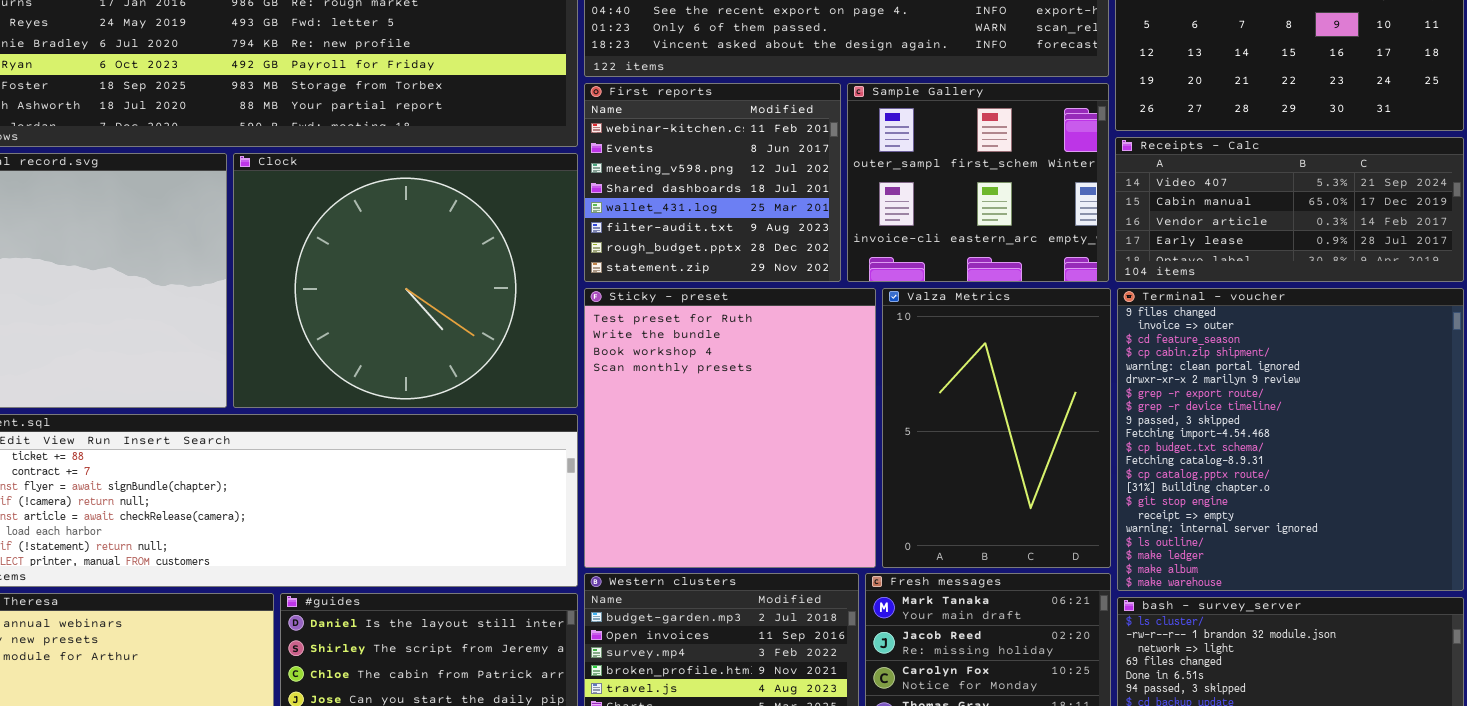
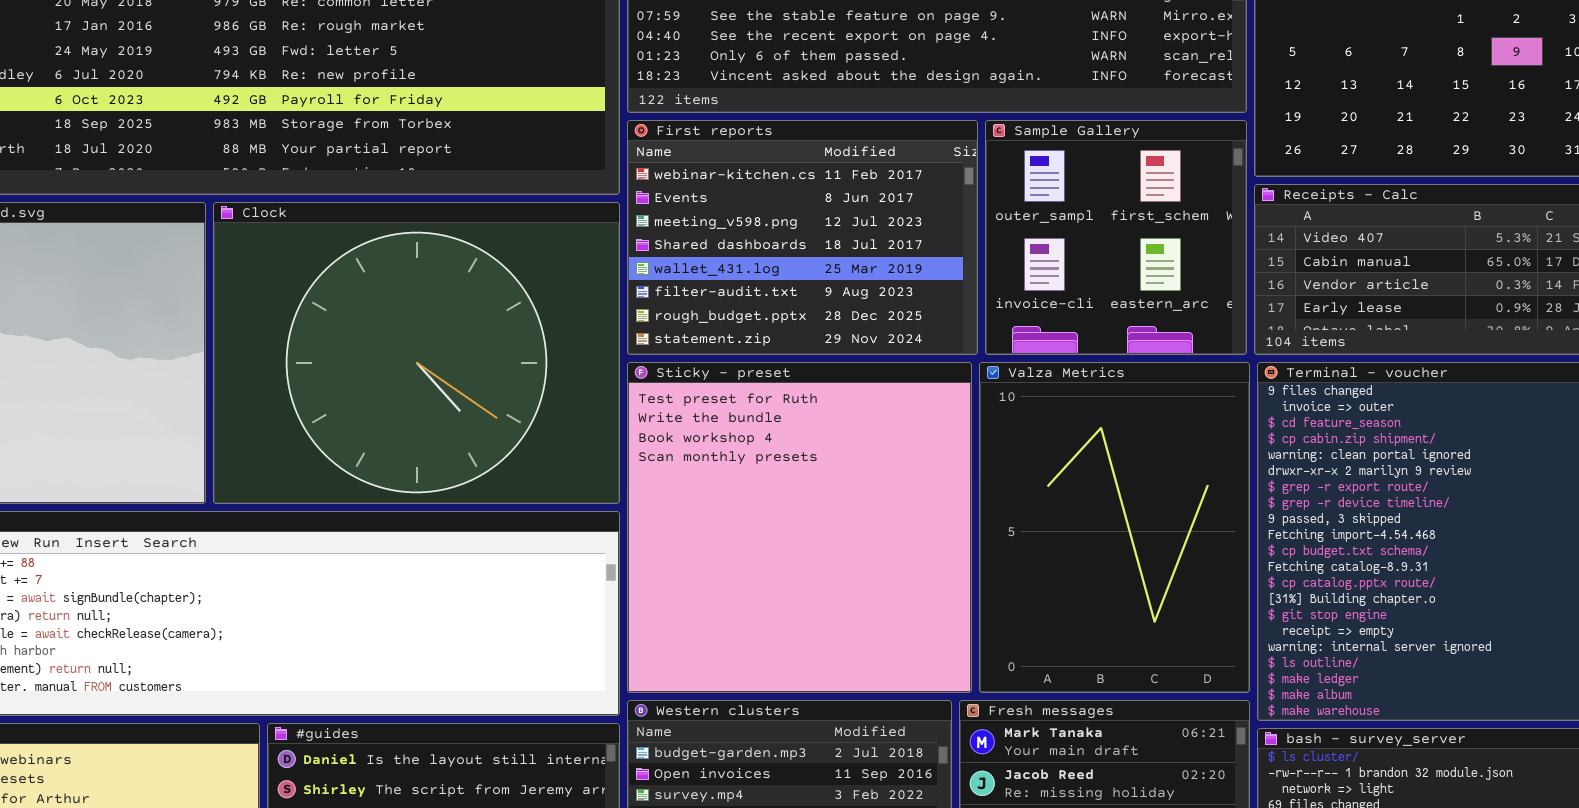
First reports: [584,83,841,282] -> [627,120,978,355], resized
Sample Gallery: [847,83,1109,282] -> [985,120,1247,355], resized

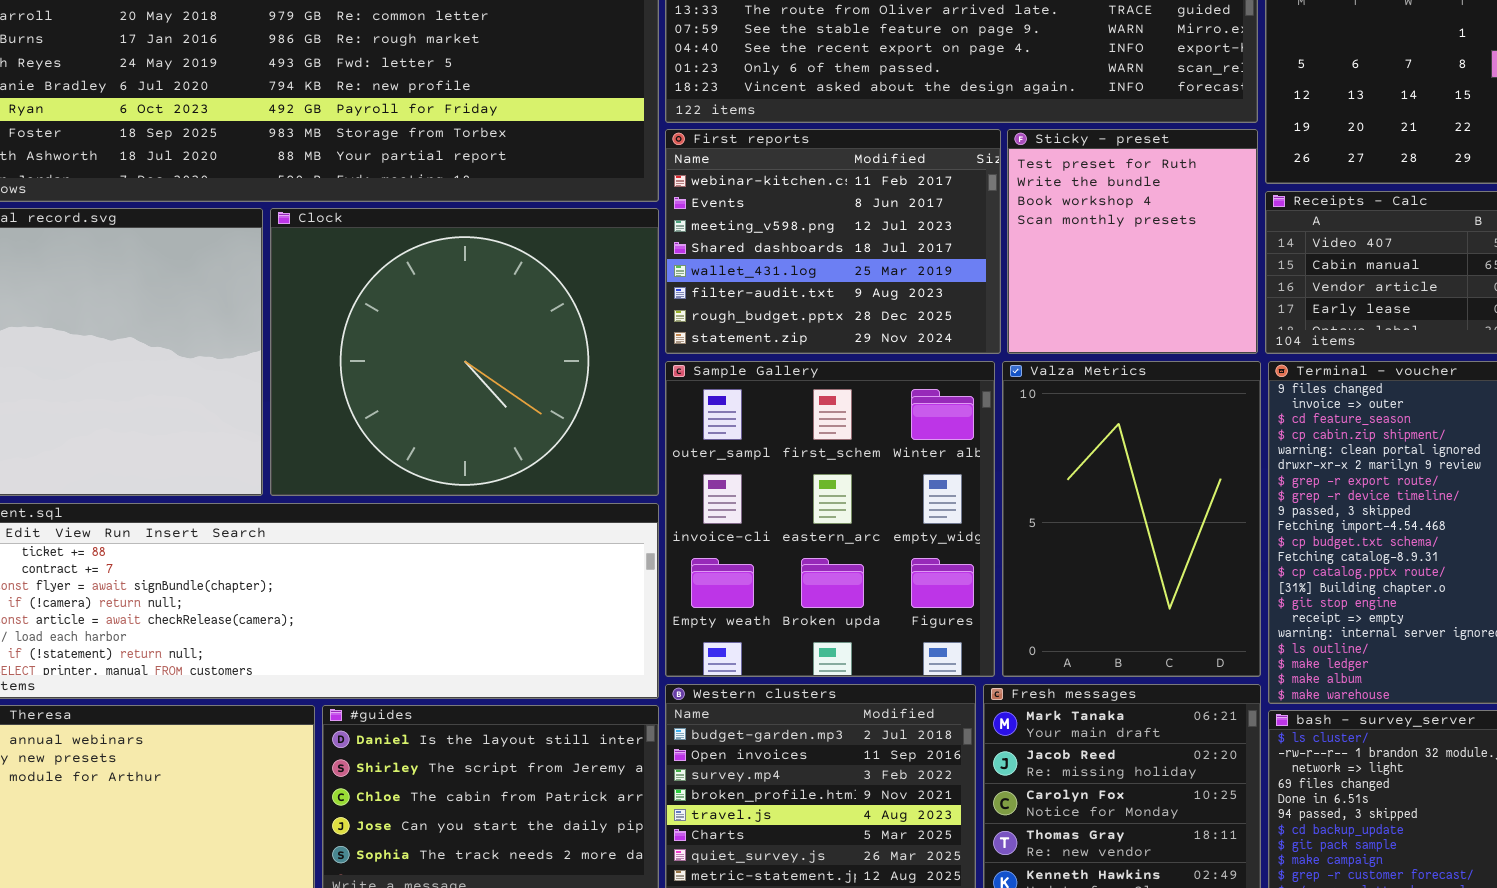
Sample Gallery: [985,120,1247,355] -> [665,361,995,677], moved, resized
Sticky - preset: [627,362,972,693] -> [1007,129,1258,354], moved, resized

